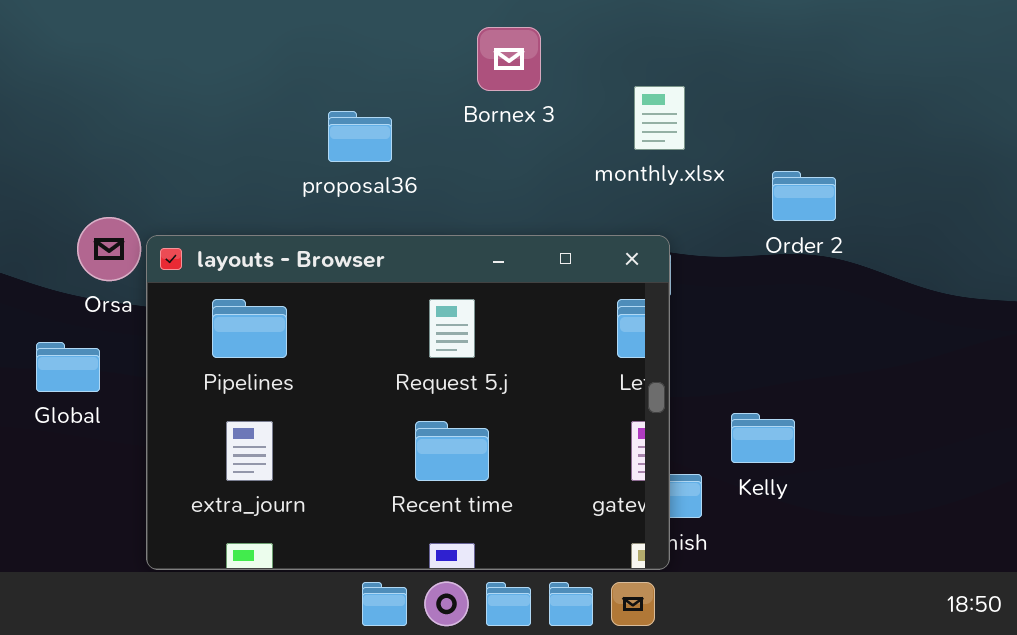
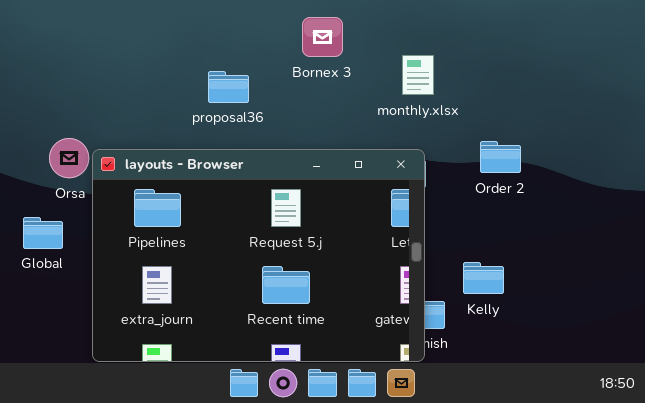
Order 2: [772,171,836,221] -> [480,141,521,173], moved

